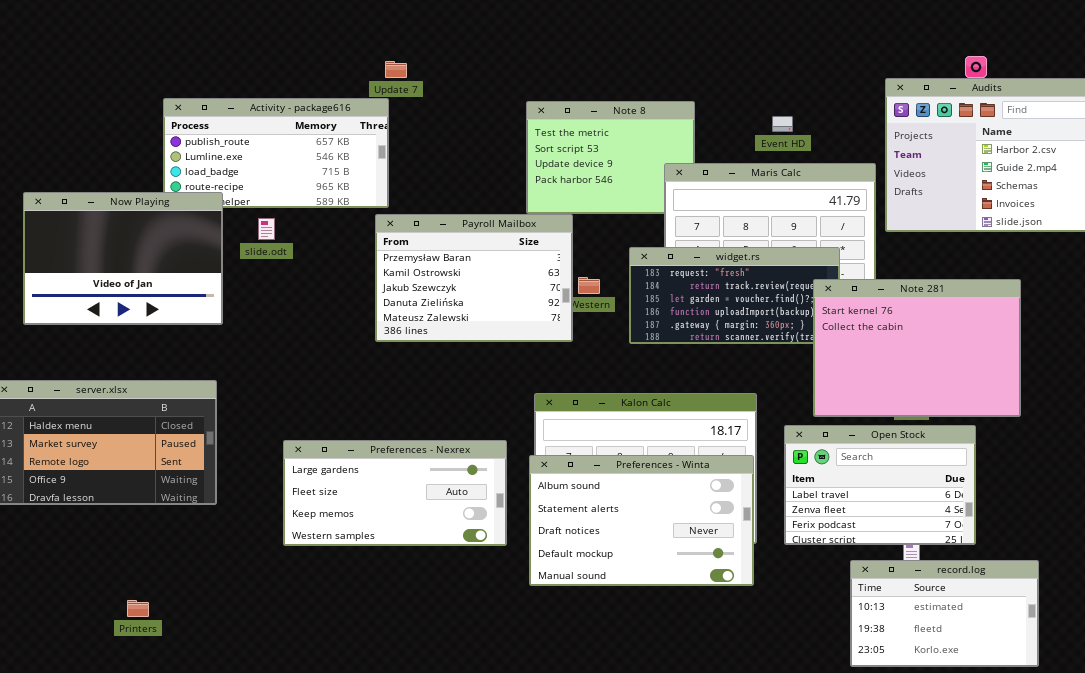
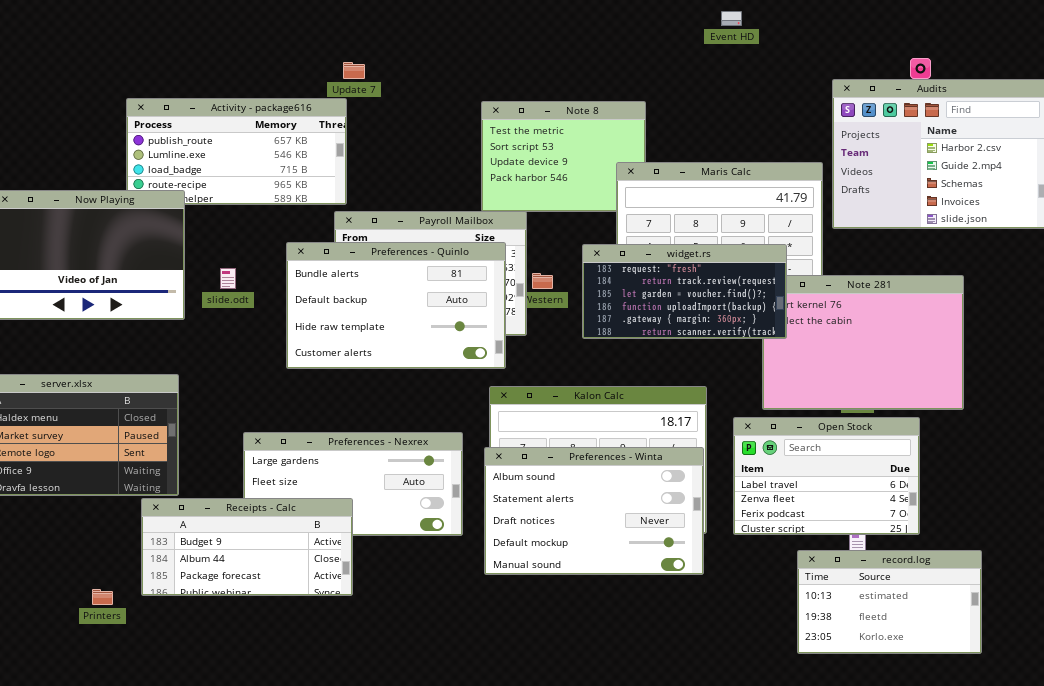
Event HD: [772,116,793,132] -> [721,11,742,26], moved
slide.odt: [258,218,275,240] -> [220,268,236,289], moved
Preferences - Quinlo: none -> [286,242,506,369], opened
widget.rs: [629,247,840,344] -> [582,244,787,339], raised
Receipts - Calc: none -> [141,498,353,596], opened

